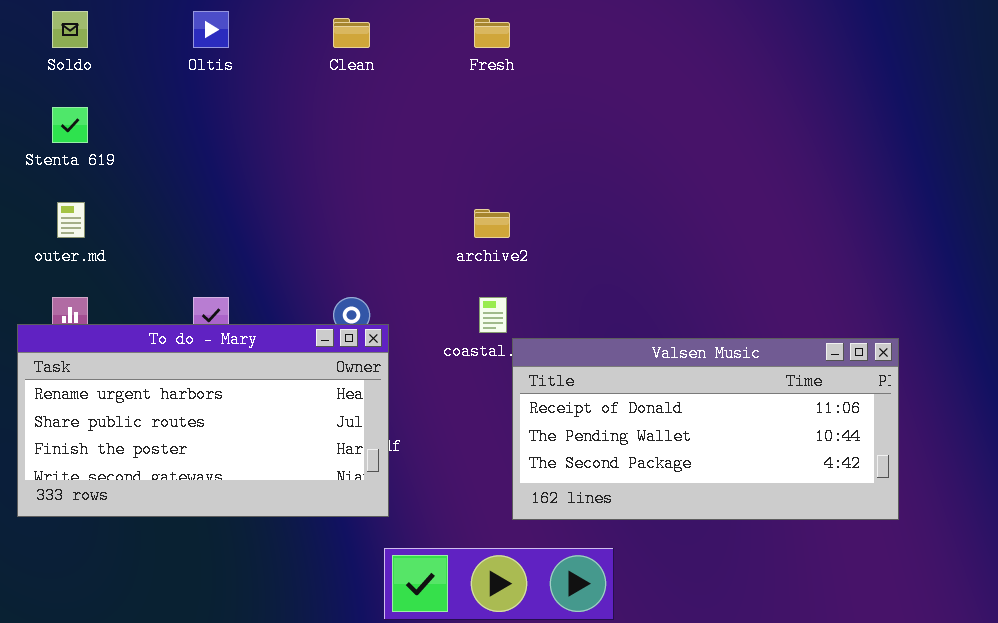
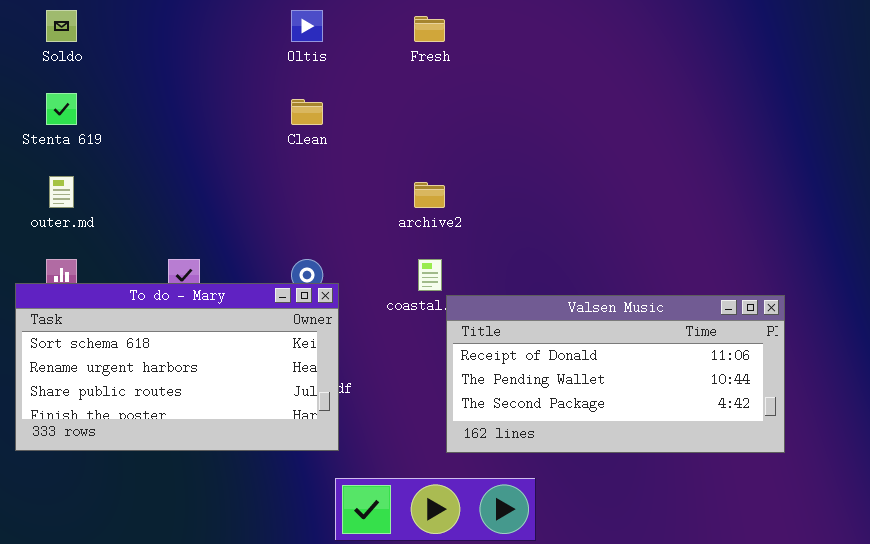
Oltis: [193,11,229,48] -> [291,10,323,42], moved
Clean: [333,18,370,48] -> [291,99,323,125], moved
To do - Mary: [17,324,389,517] -> [15,283,339,451], scrolled up 1 row

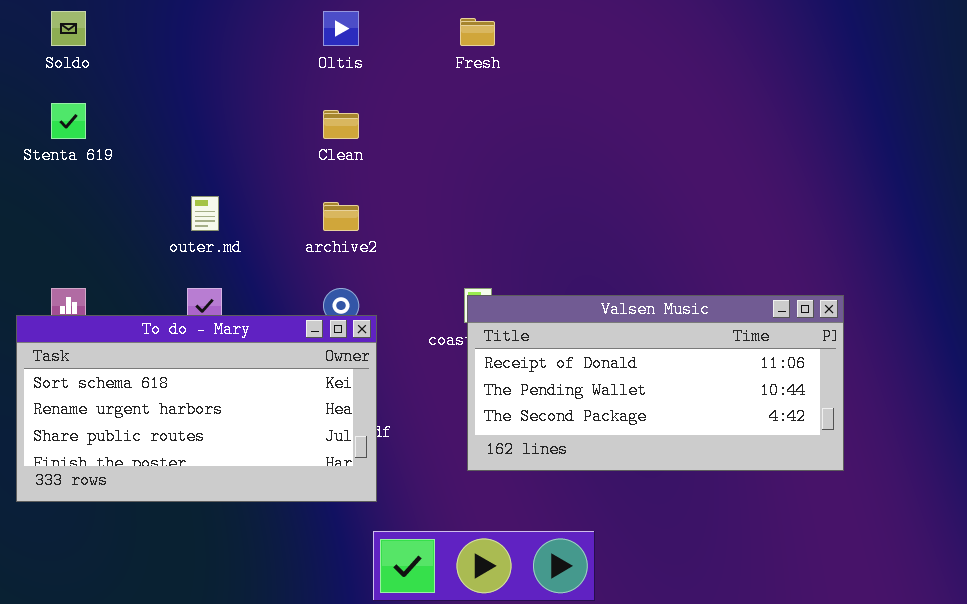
outer.md: [49,176,74,208] -> [191,196,219,231], moved
archive2: [414,182,445,208] -> [323,202,359,231], moved
Valsen Music: [446,295,785,453] -> [467,295,844,471], moved

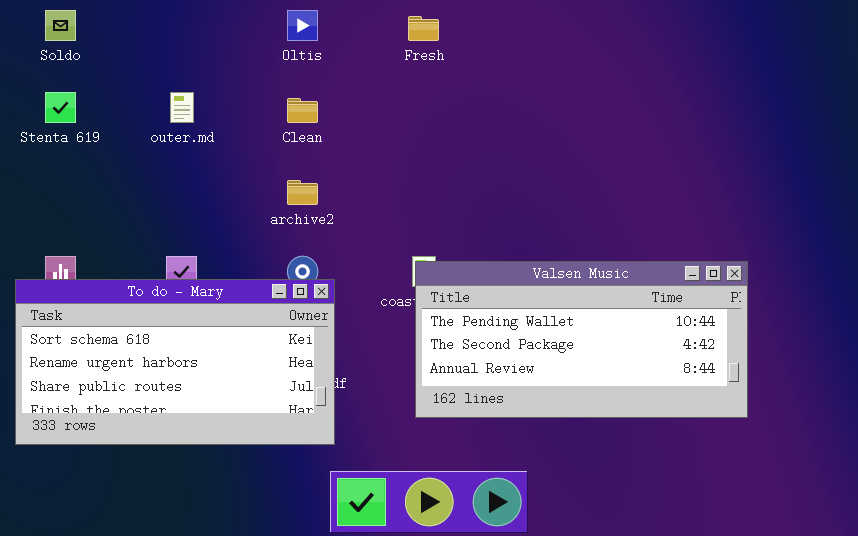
outer.md: [191,196,219,231] -> [170,92,194,123], moved
Valsen Music: [467,295,844,471] -> [415,261,748,418], scrolled down 1 row

